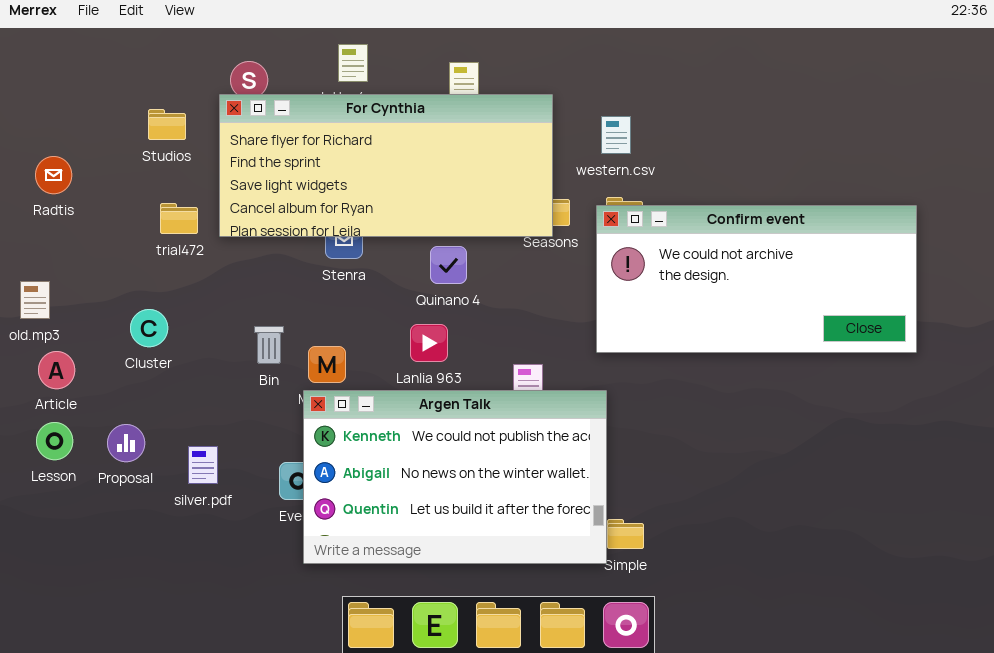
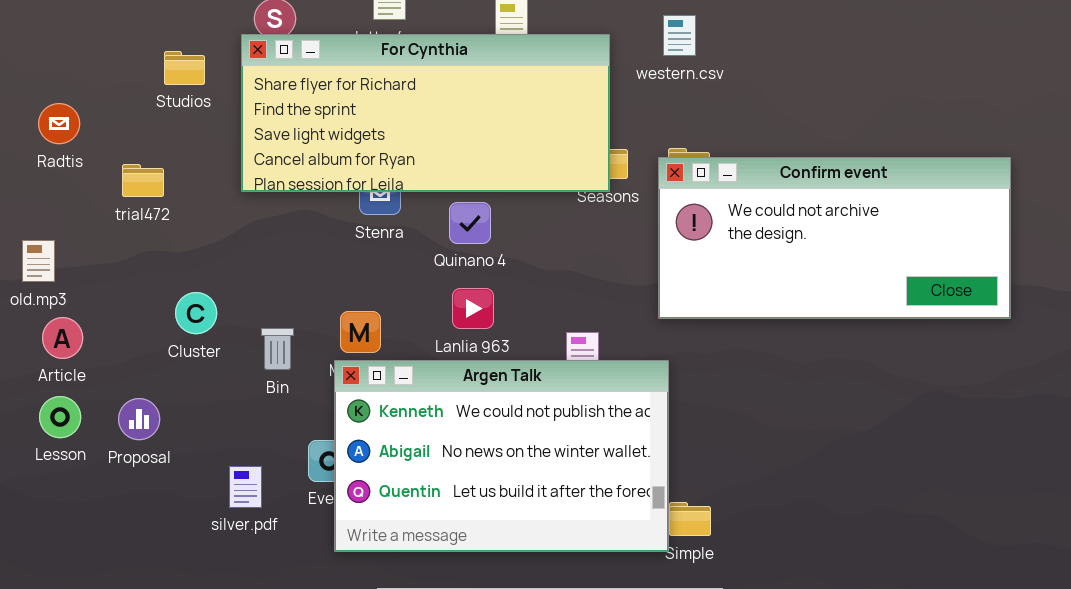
western.csv: [601,116,631,154] -> [663,15,696,56], moved
trial472: [160,203,198,234] -> [122,164,164,197], moved
Quinano 4: [430,246,467,284] -> [449,202,491,244], moved
Cluster: [130,309,168,347] -> [175,292,217,334], moved
Bin: [254,326,284,364] -> [261,328,294,370], moved
silver.pdf: [188,446,218,484] -> [229,466,262,508], moved

